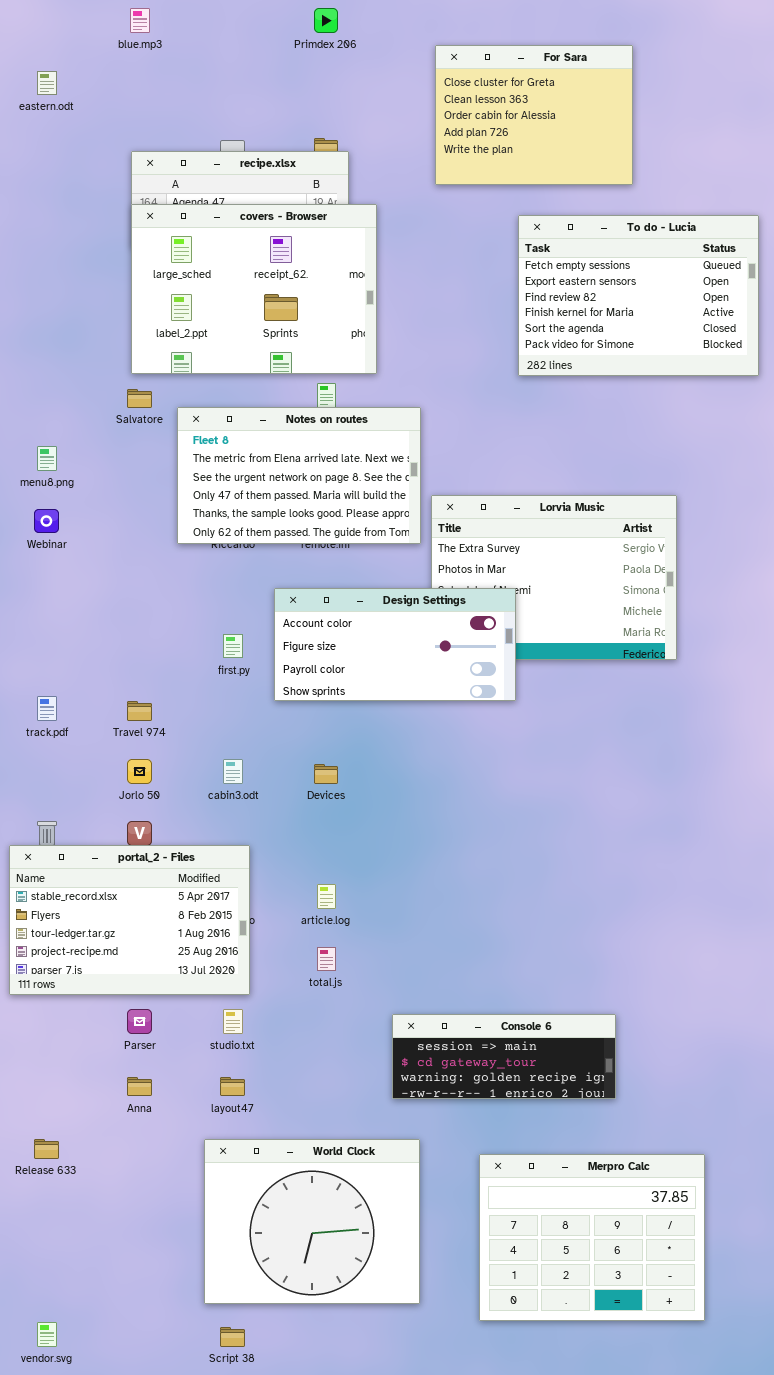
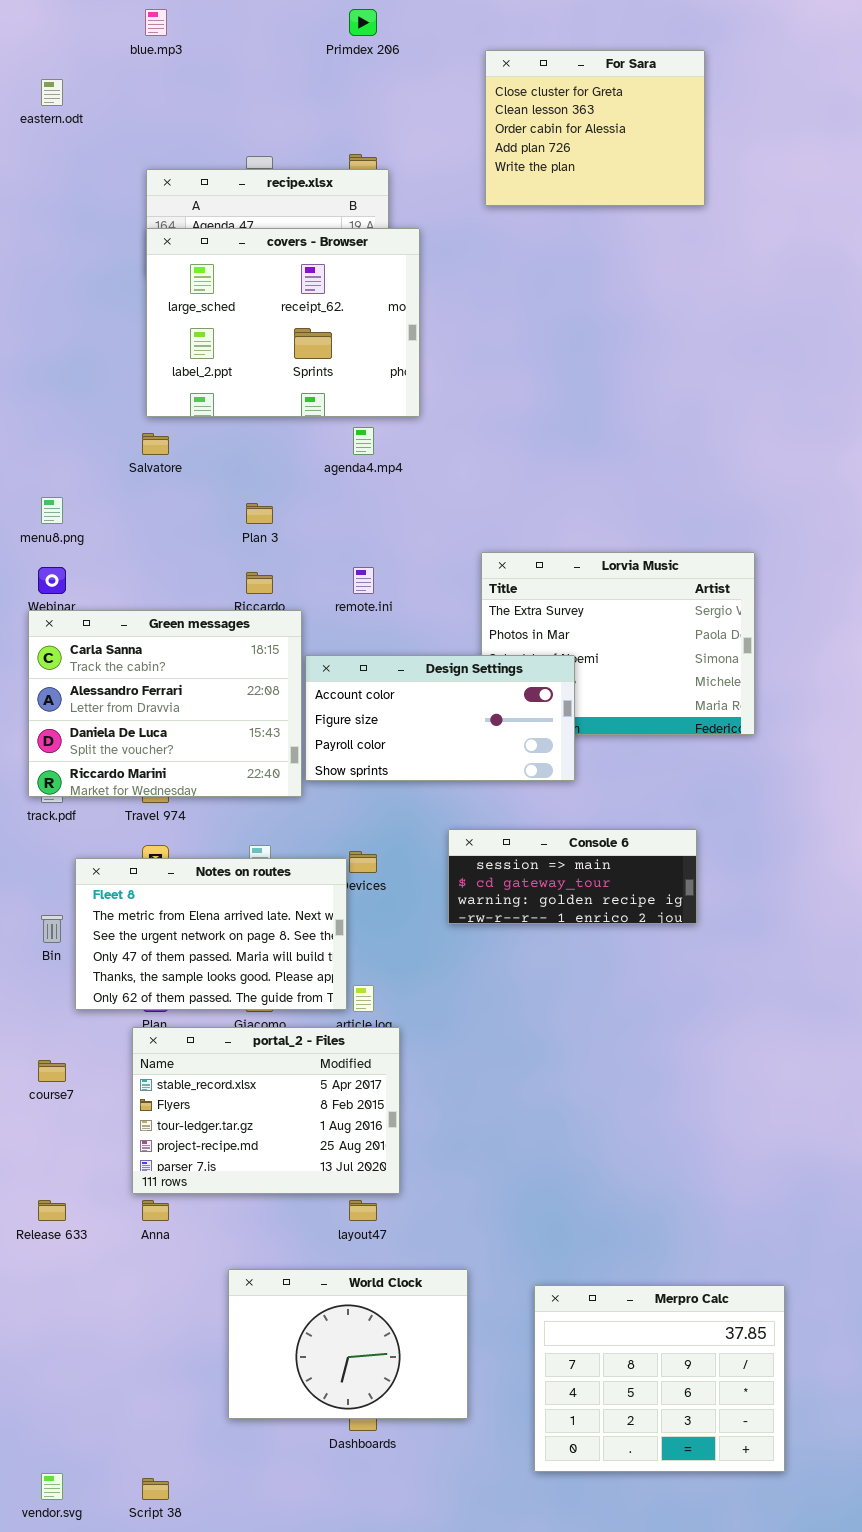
To do - Lucia: [518,215,759,376] -> none, closed
Notes on routes: [177,407,421,544] -> [75,858,347,1010], moved
Green messages: none -> [28,610,302,797], opened
portal_2 - Files: [9,845,250,995] -> [132,1027,400,1194], moved
Console 6: [392,1014,616,1099] -> [448,829,697,924], moved
layout47: [220,1077,245,1096] -> [349,1200,377,1221], moved
Release 633: [34,1139,59,1159] -> [38,1200,66,1221], moved
World Clock: [204,1139,420,1304] -> [228,1269,468,1419], resized
Script 38: [220,1327,245,1347] -> [142,1478,169,1500], moved

